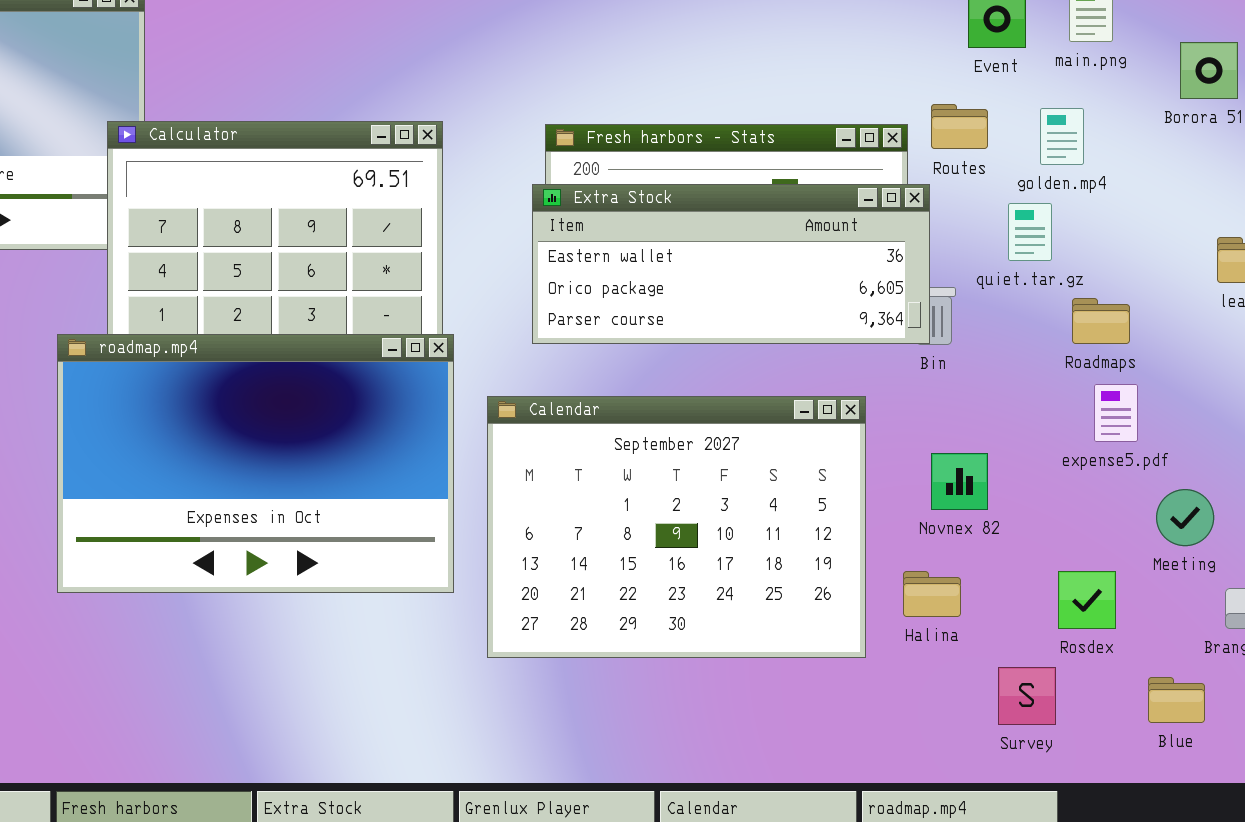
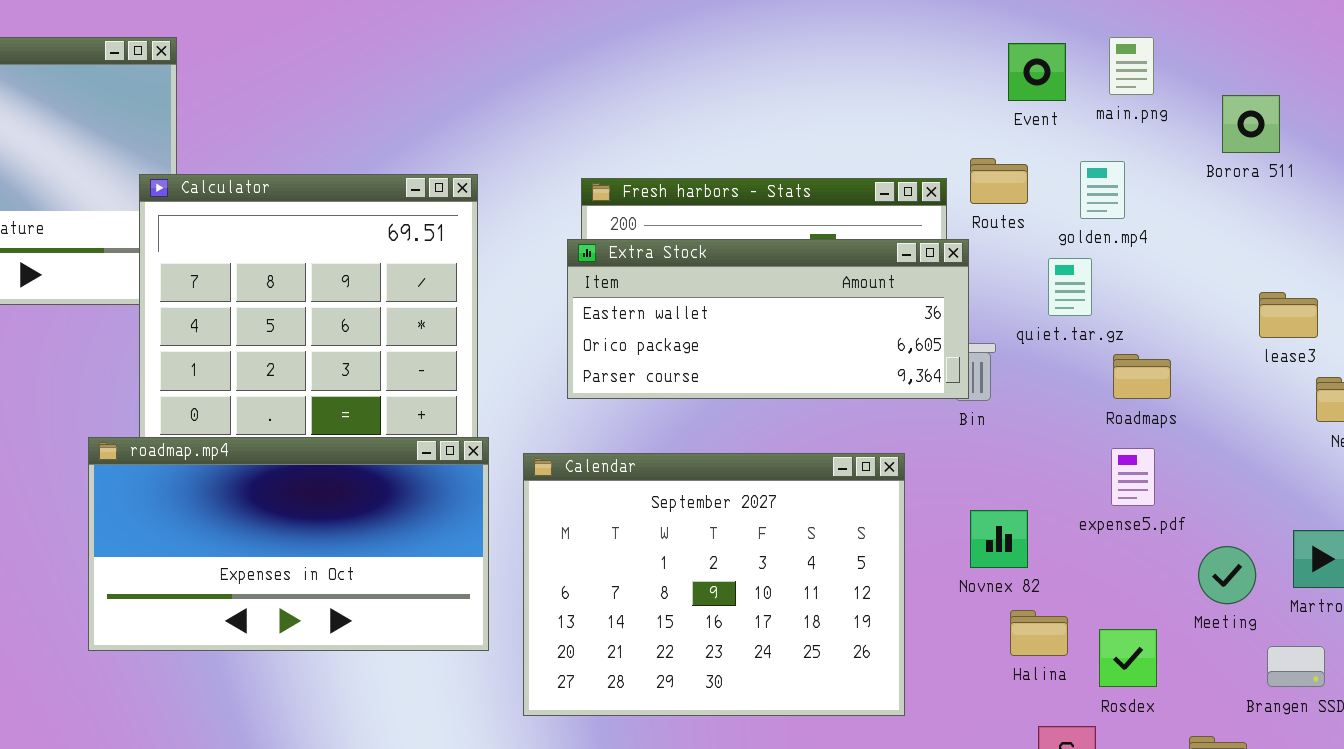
roadmap.mp4: [57,334,454,593] -> [88,437,489,651], resized
expense5.pdf: [1094,384,1138,442] -> [1111,448,1155,506], moved
Halina: [903,571,961,617] -> [1010,610,1068,656], moved

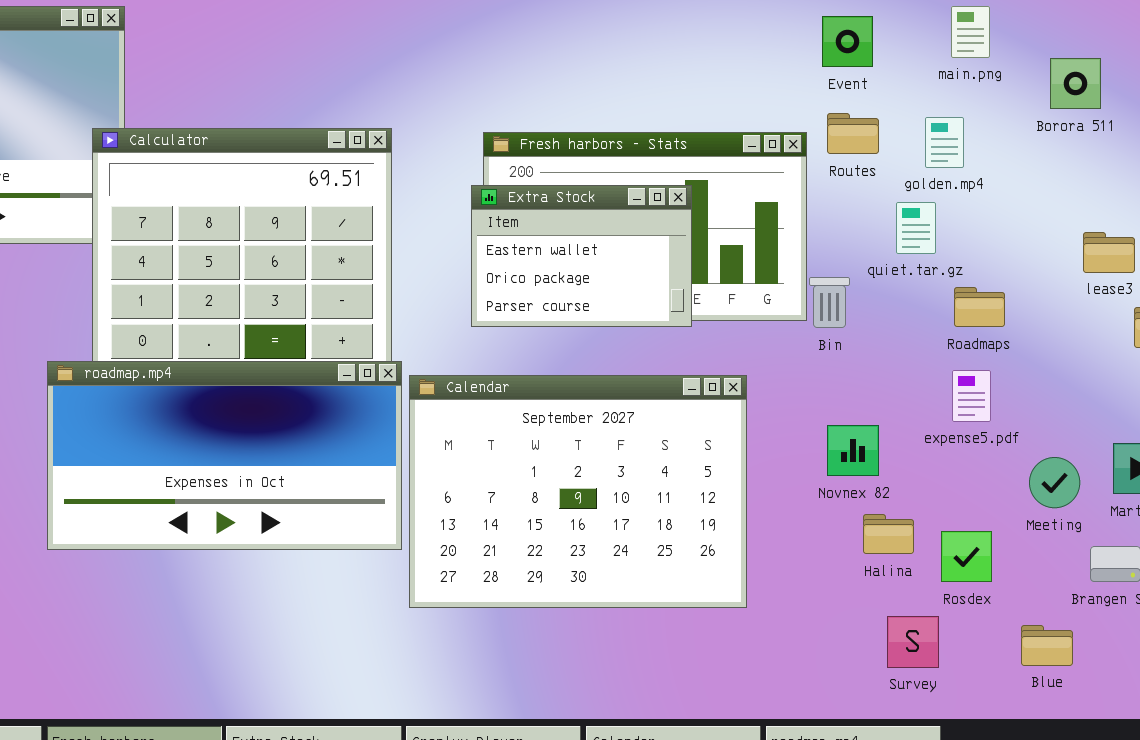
Event: [1008,43,1066,101] -> [822,16,873,67], moved
Extra Stock: [567,239,969,399] -> [471,185,692,327], resized
Calendar: [523,453,905,716] -> [409,375,747,608], moved

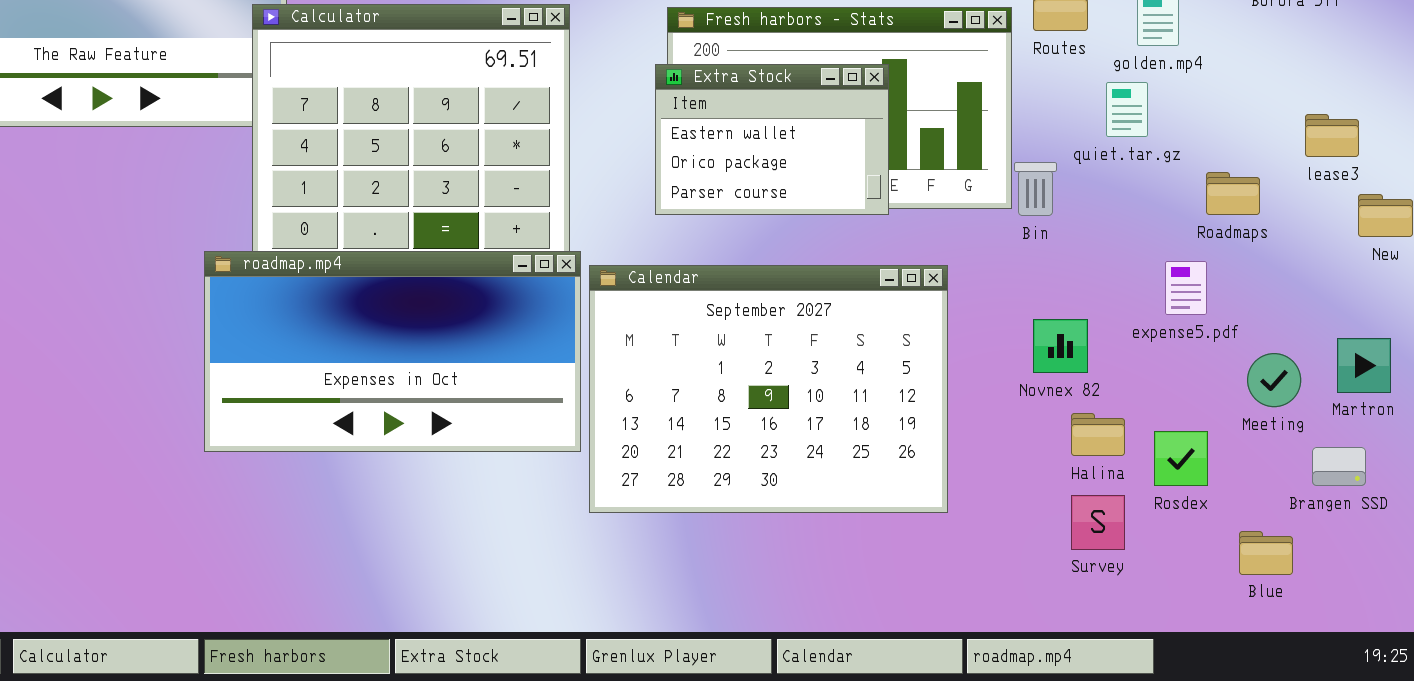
Roadmaps: [954,287,1005,327] -> [1206,172,1260,215], moved
Survey: [887,616,939,668] -> [1071,495,1125,550], moved

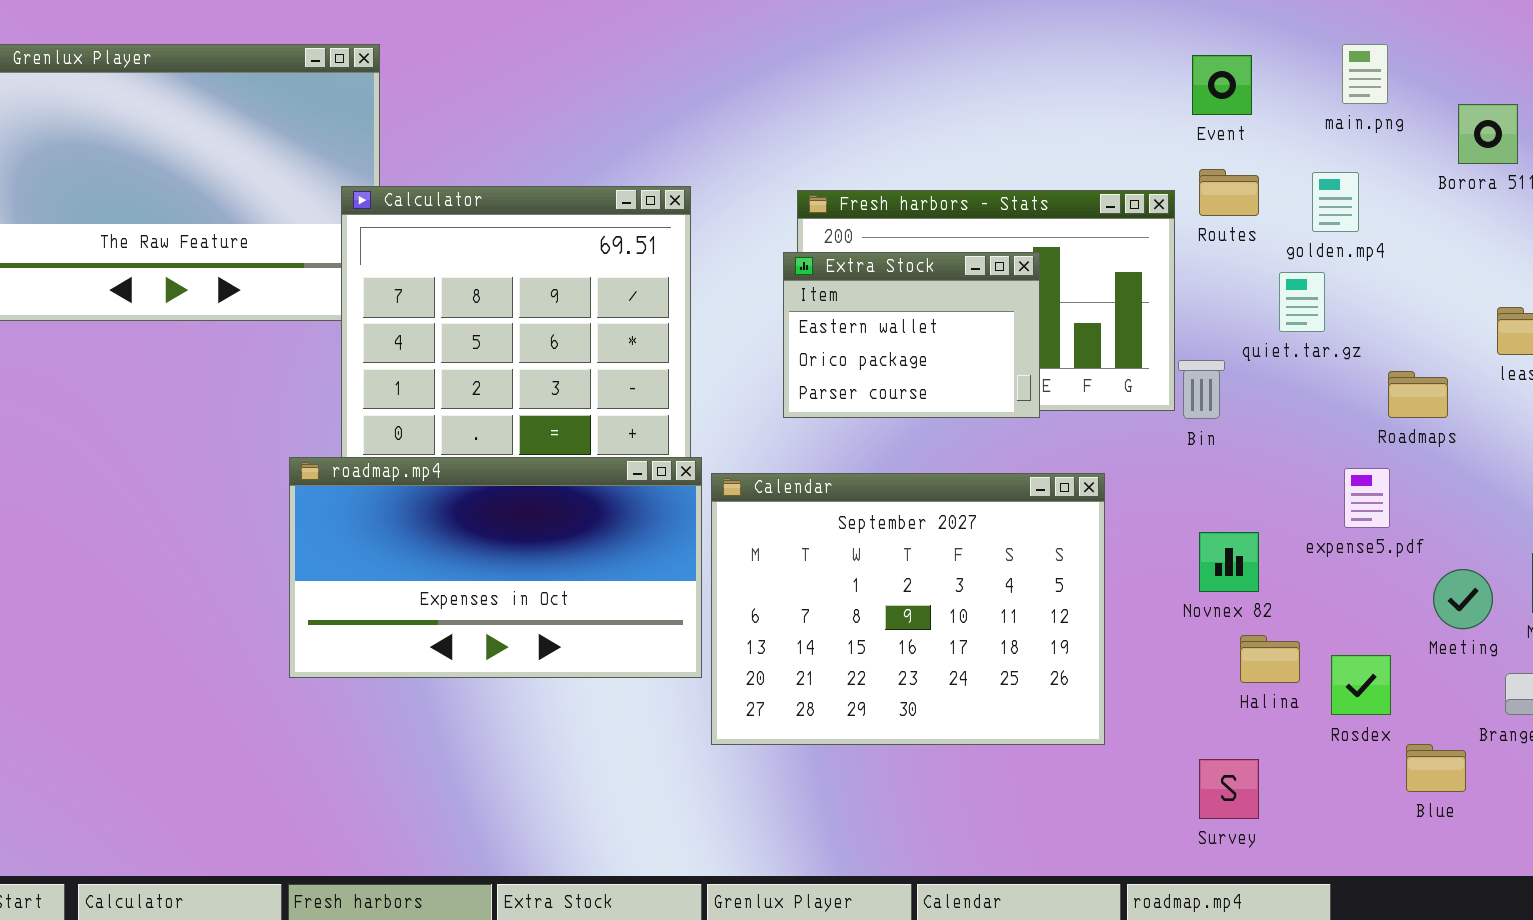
Survey: [1071,495,1125,550] -> [1199,759,1259,819], moved
Blue: [1239,531,1293,575] -> [1406,744,1466,792], moved

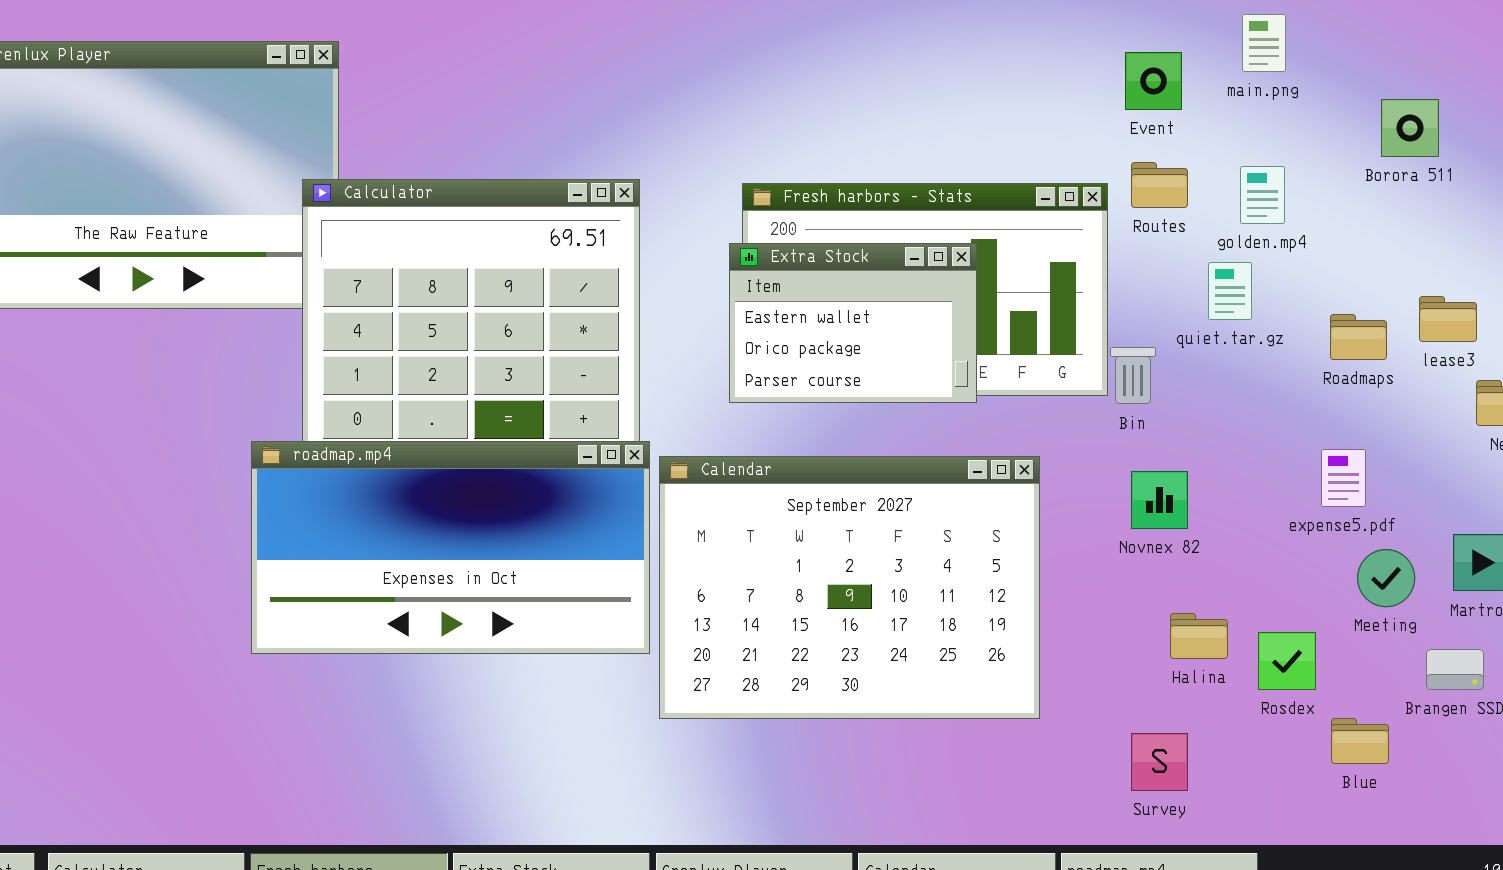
main.png: [1342,44,1388,104] -> [1242,14,1286,72], moved
Roadmaps: [1388,371,1448,418] -> [1330,314,1387,360], moved
expense5.pdf: [1344,468,1390,528] -> [1321,449,1366,507], moved
Novnex 82: [1199,532,1259,592] -> [1131,471,1188,529], moved

